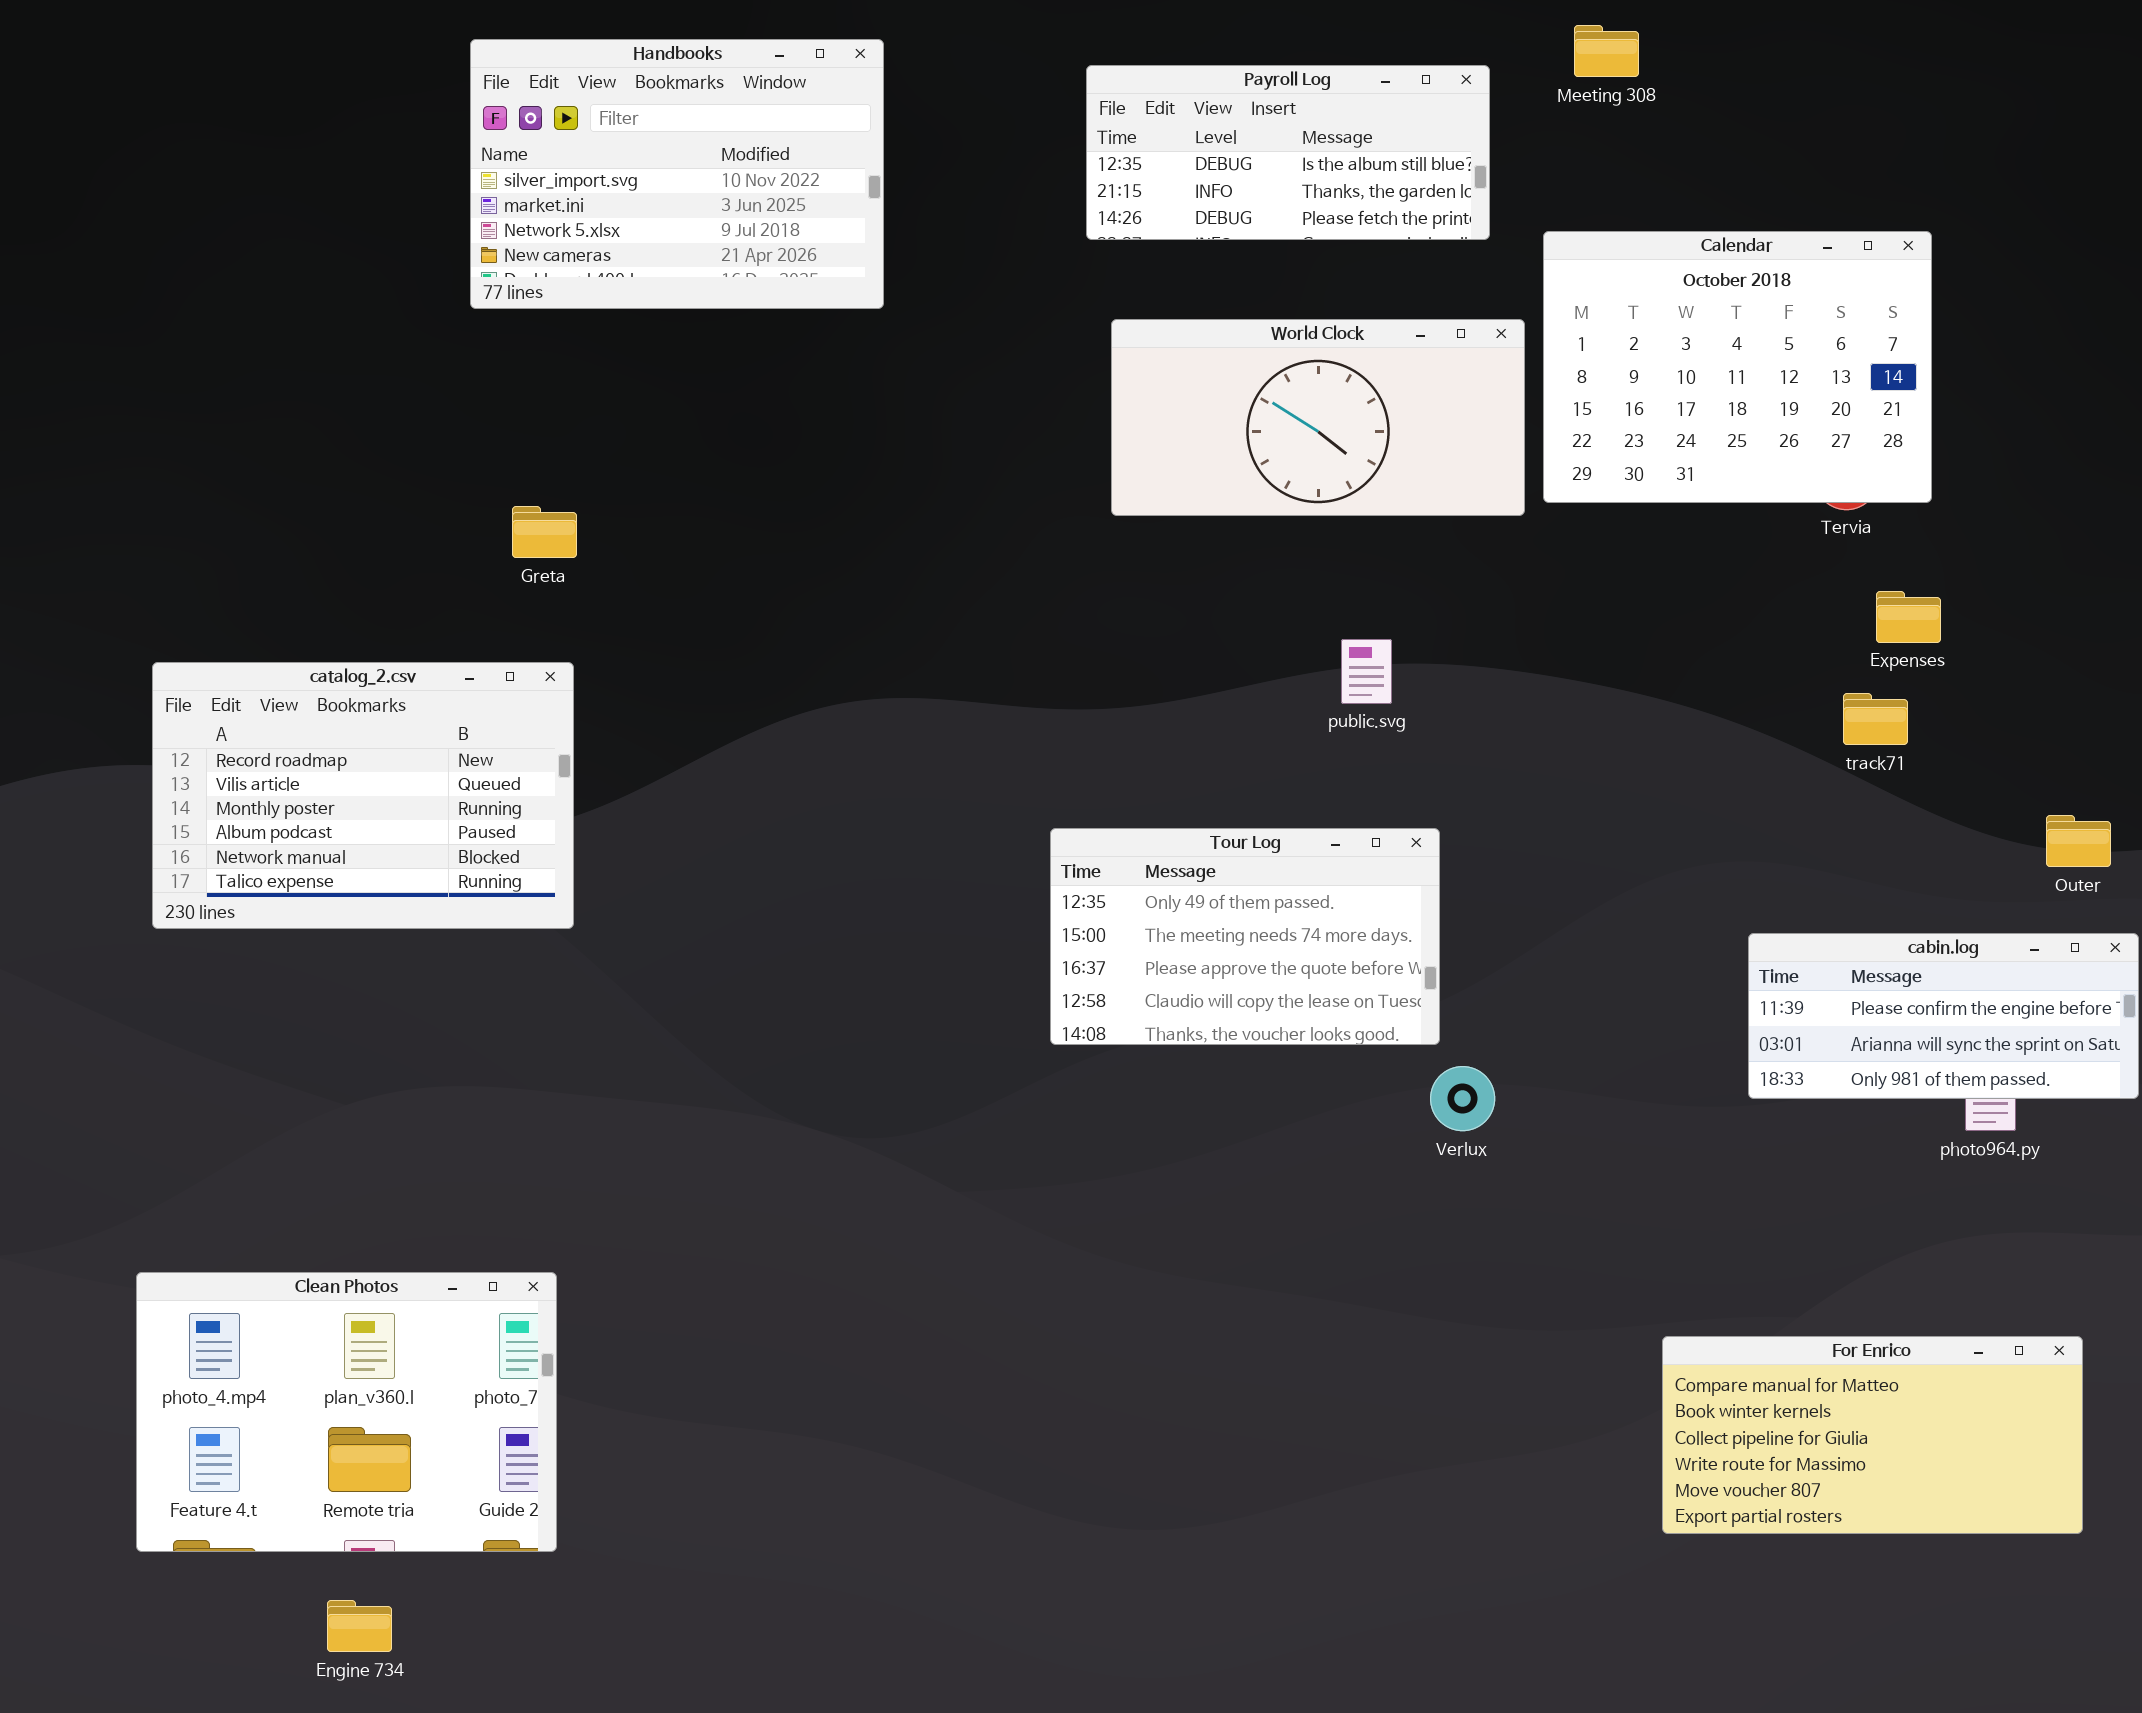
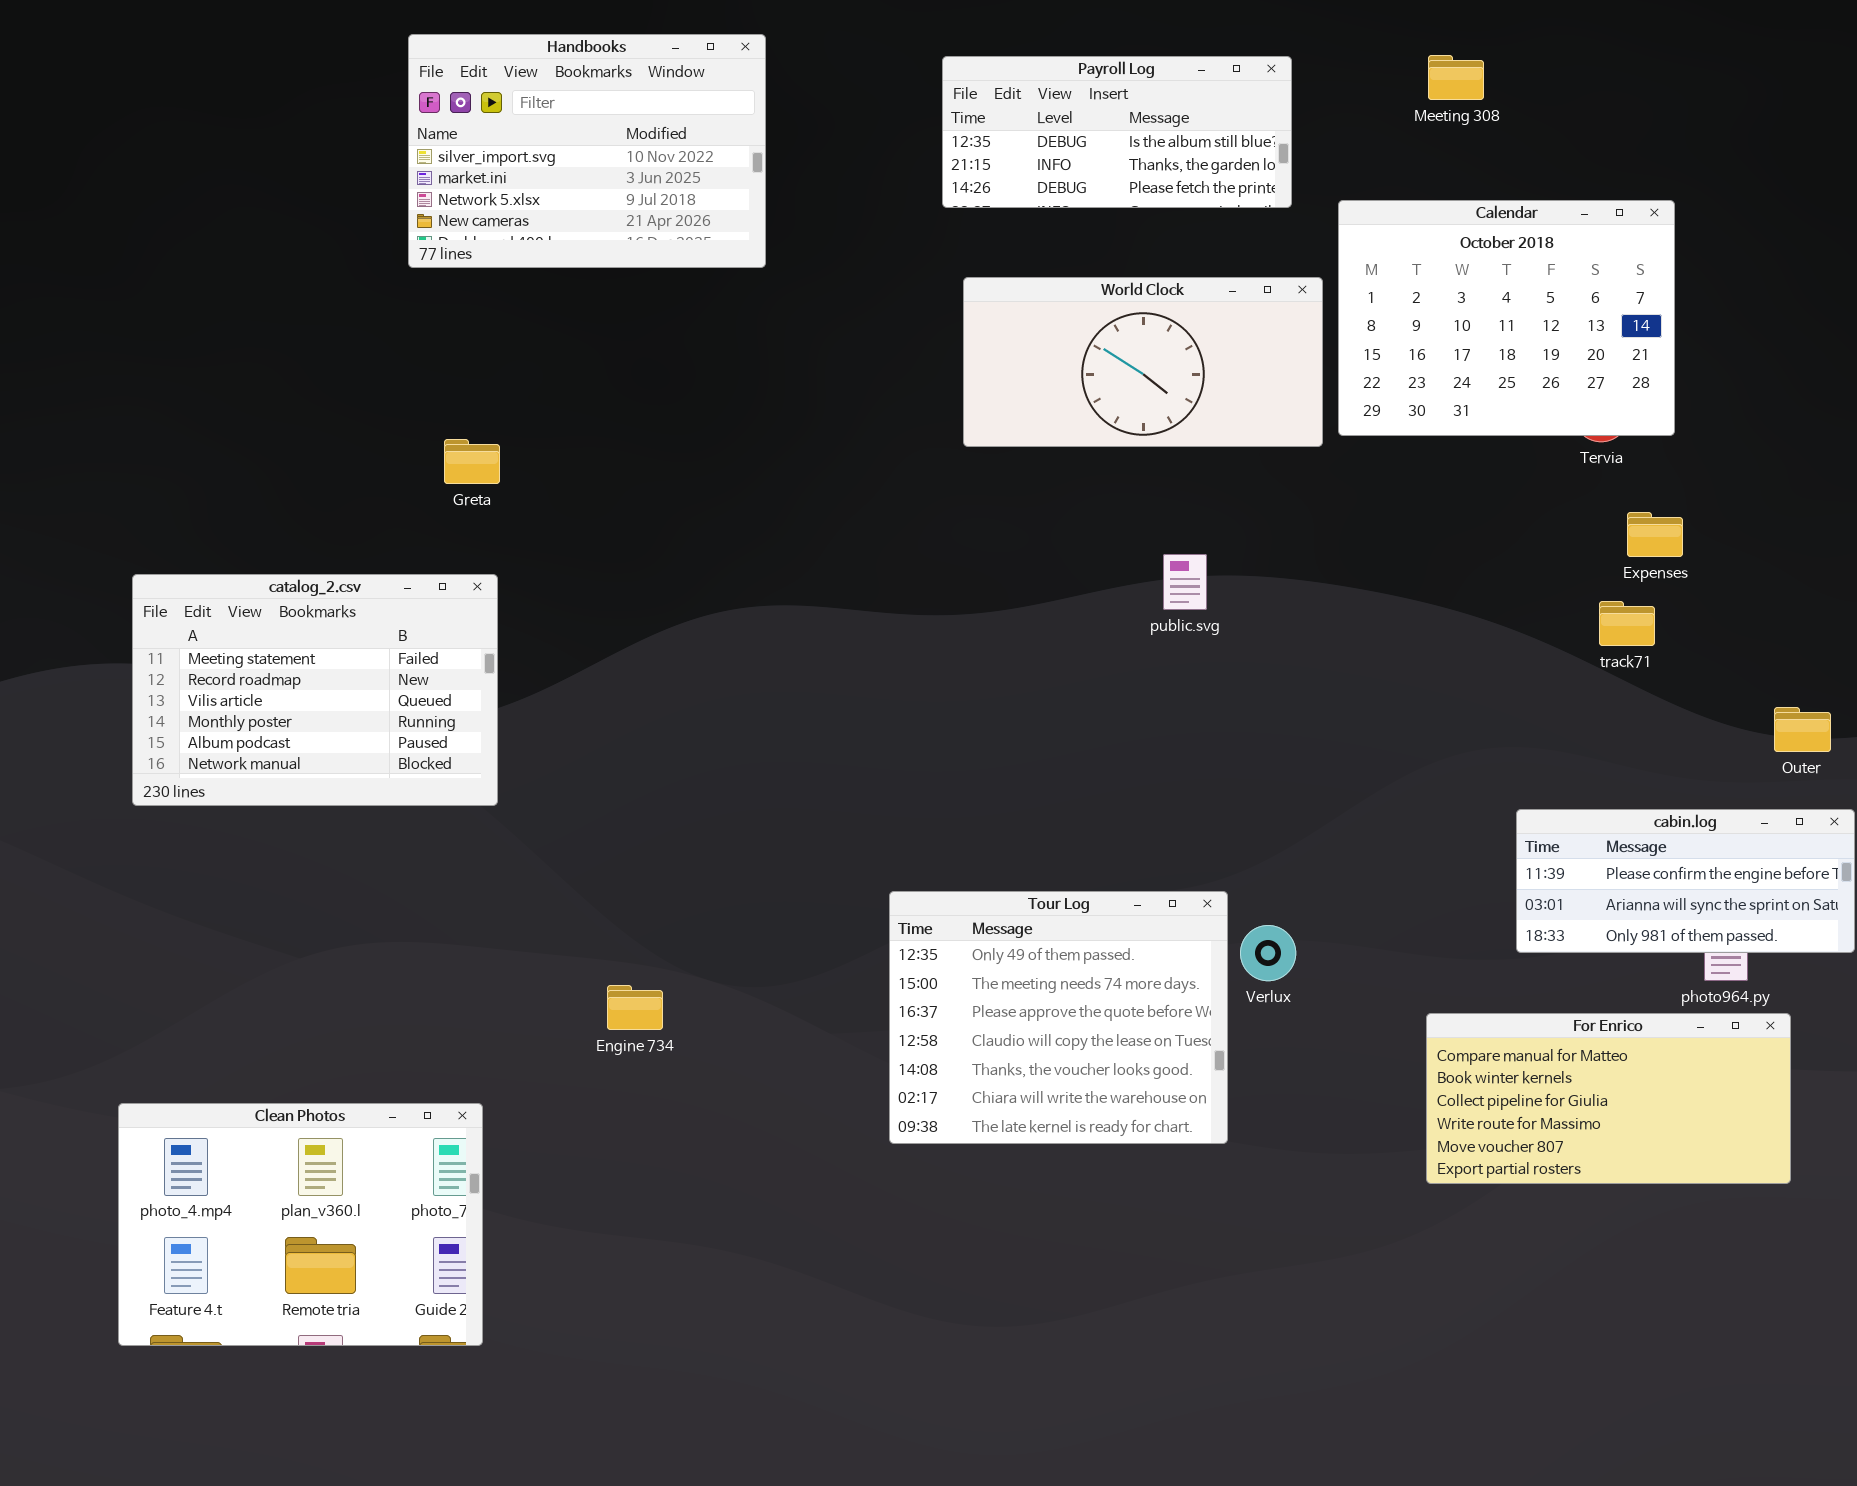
Meeting 308: [1574,25,1639,77] -> [1428,55,1484,100], moved
catalog_2.csv: [152,662,574,929] -> [132,574,498,806], scrolled up 1 row
Tour Log: [1050,828,1440,1045] -> [889,891,1228,1144], moved, resized
For Enrico: [1662,1336,2083,1534] -> [1426,1013,1791,1184], moved
Engine 734: [327,1600,392,1652] -> [607,985,663,1030], moved

